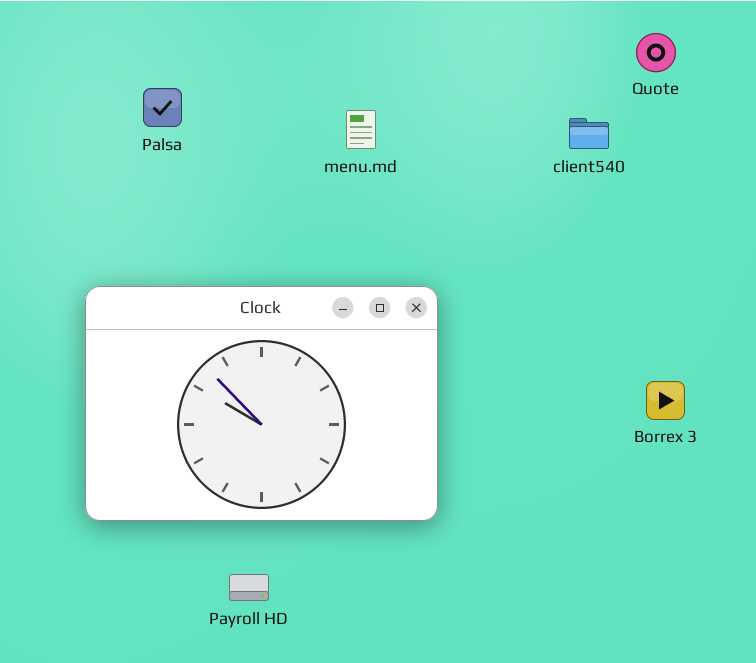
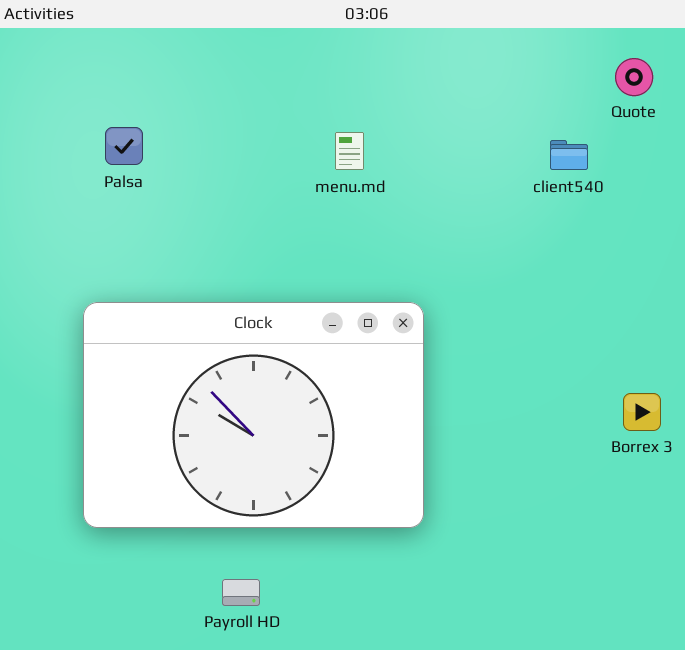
Palsa: [143,88,182,127] -> [105,127,143,165], moved

